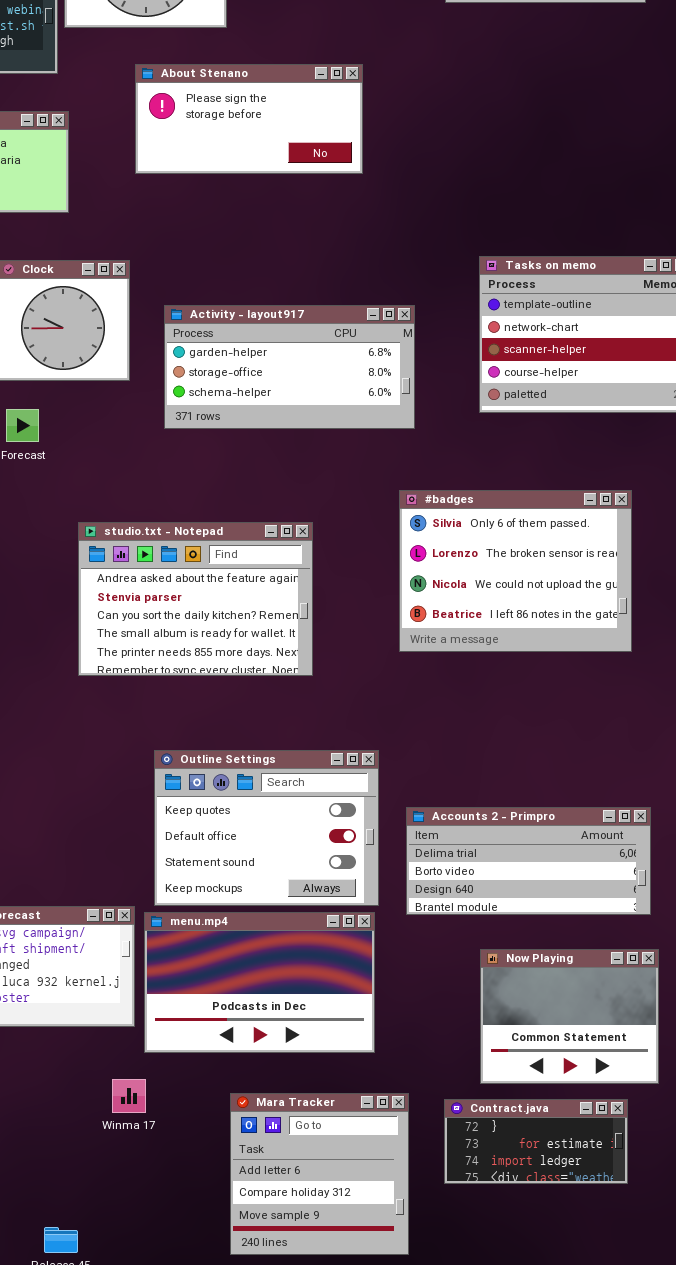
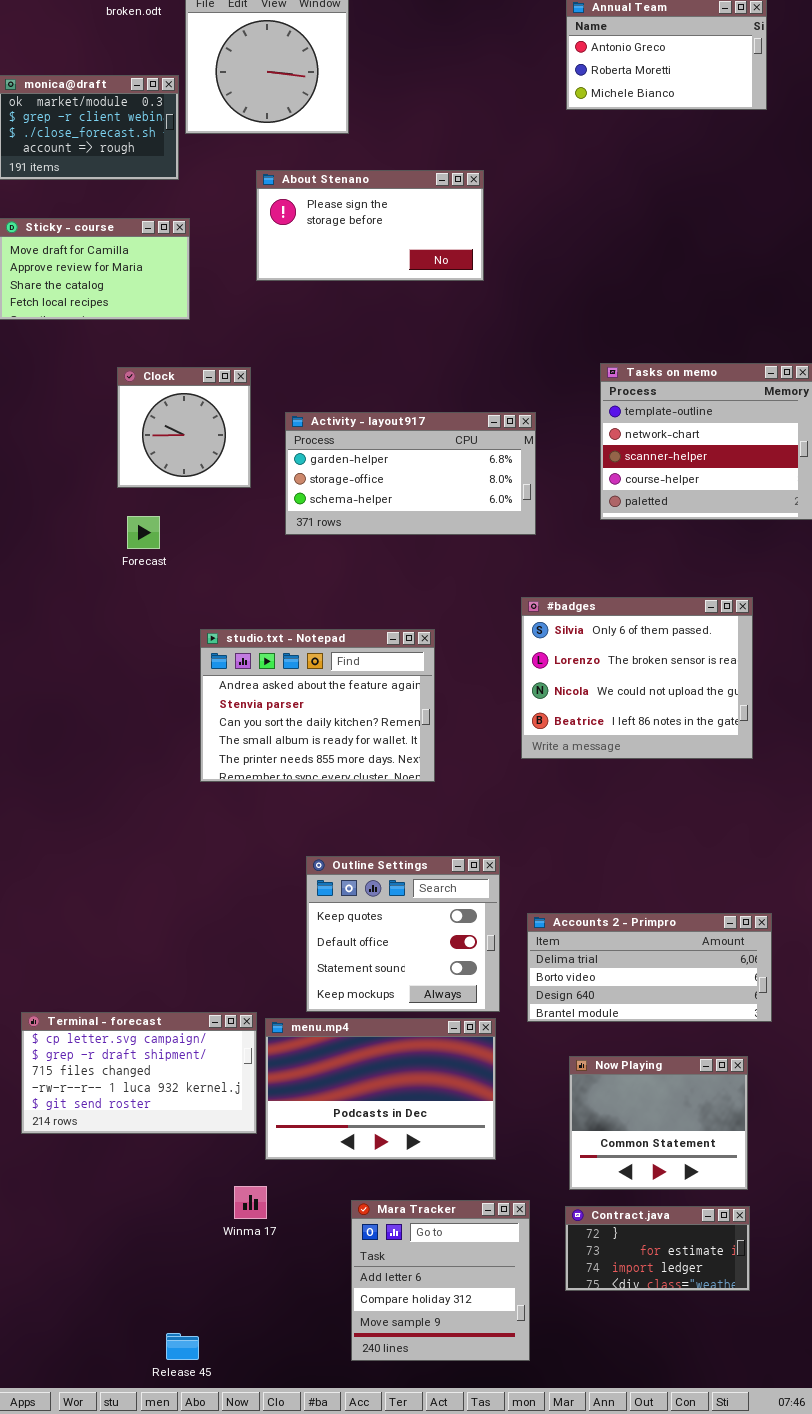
Outline Settings: [154,750,379,906] -> [306,856,500,1012], resized
Now Playing: [480,949,659,1084] -> [569,1056,748,1190], moved

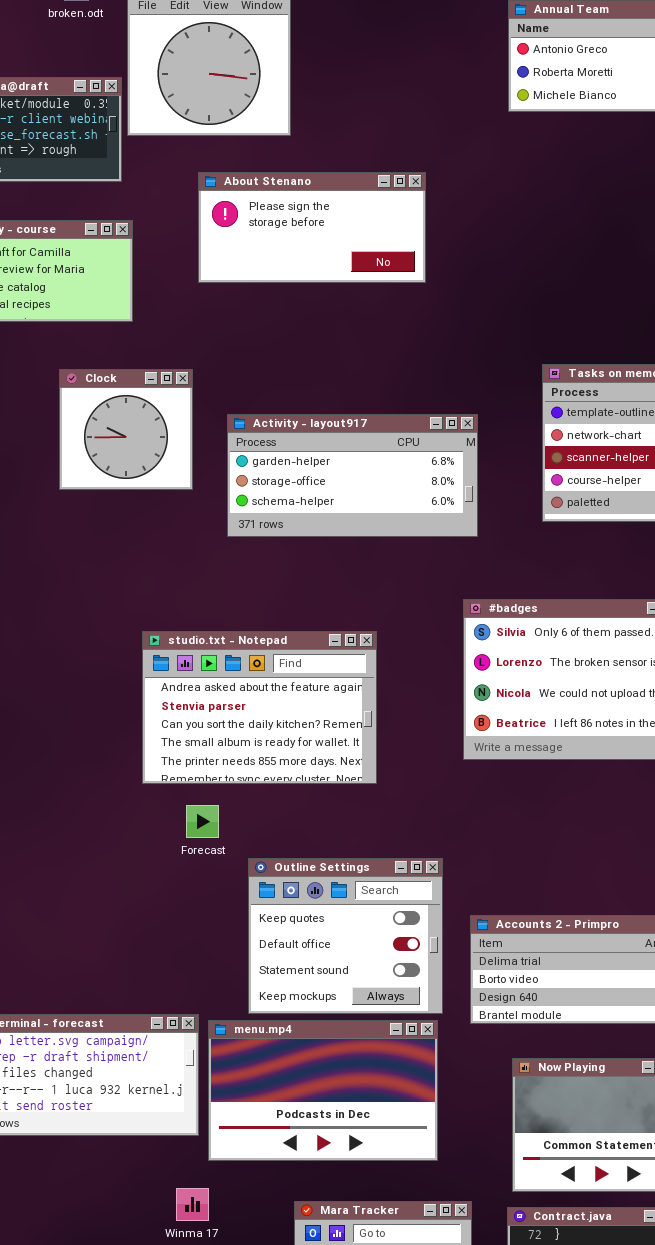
Forecast: [127,516,160,549] -> [186,805,219,838], moved

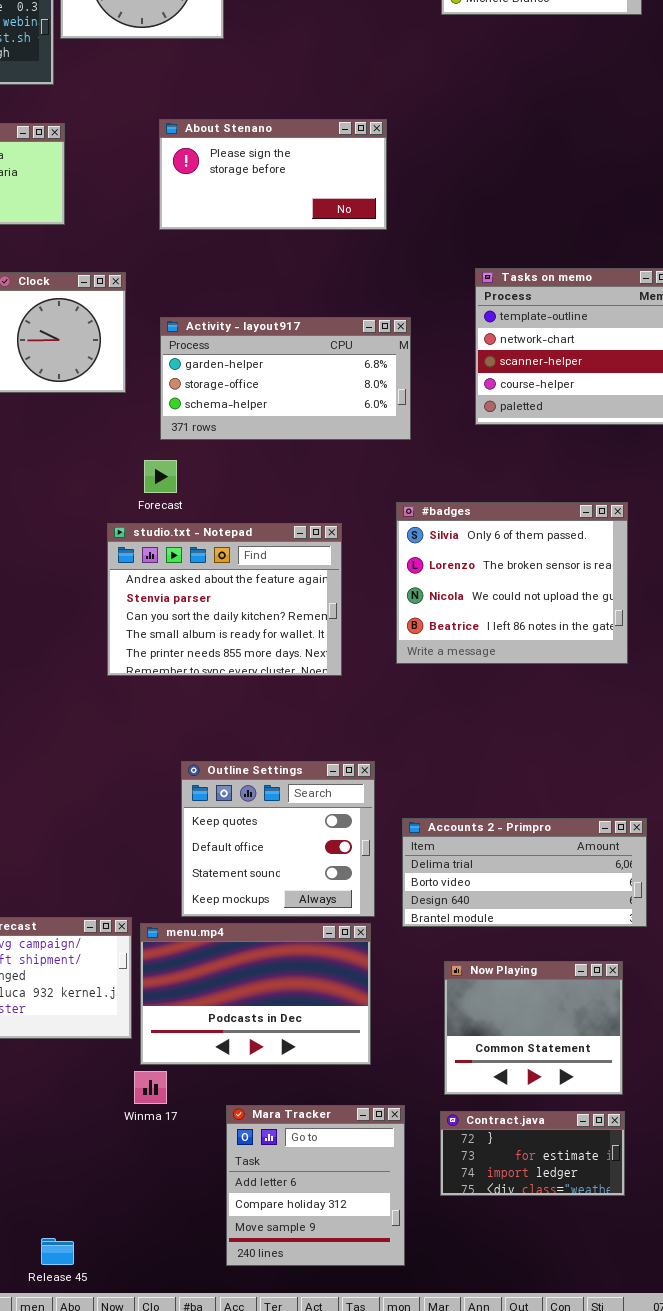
About Stenano: [198,172,426,283] -> [159,119,387,230], moved
studio.txt - Notepad: [142,631,377,784] -> [107,523,342,676], moved
Forecast: [186,805,219,838] -> [144,460,177,493], moved
Winma 17: [176,1188,209,1221] -> [134,1071,167,1104], moved

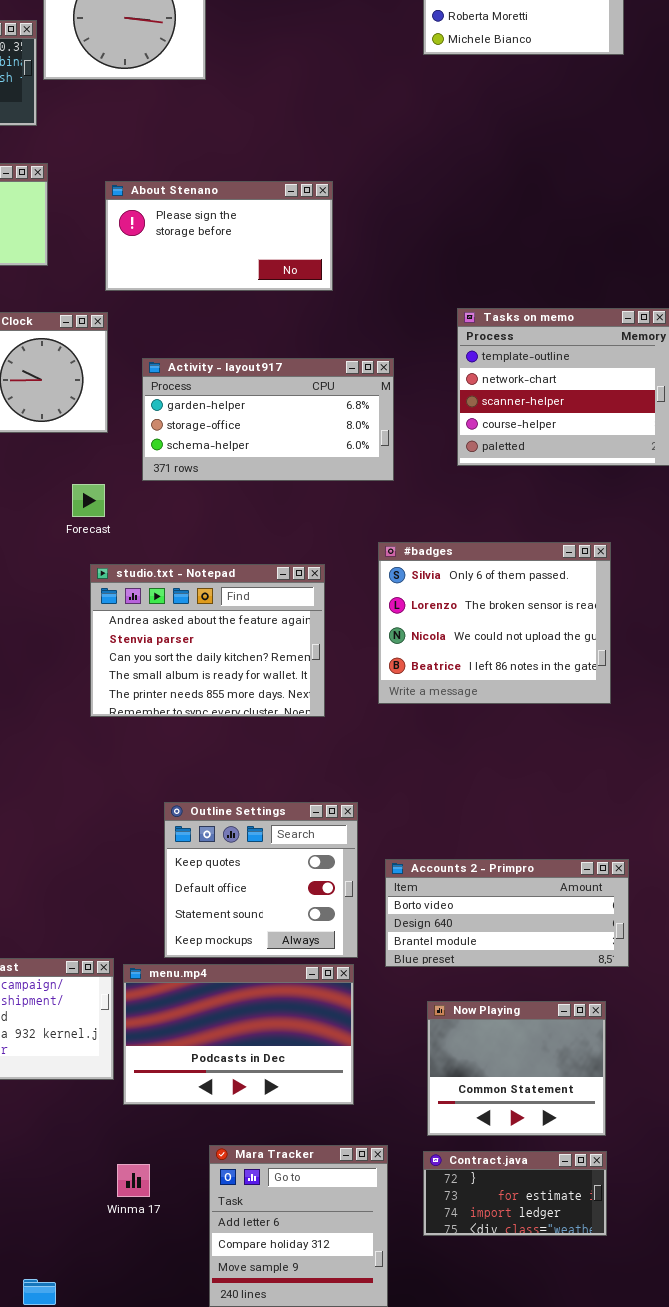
About Stenano: [159,119,387,230] -> [105,181,333,291], moved
Forecast: [144,460,177,493] -> [72,484,105,517], moved
Accounts 2 - Primpro: [402,818,647,927] -> [385,859,629,967], scrolled down 1 row
Winma 17: [134,1071,167,1104] -> [117,1164,150,1197], moved

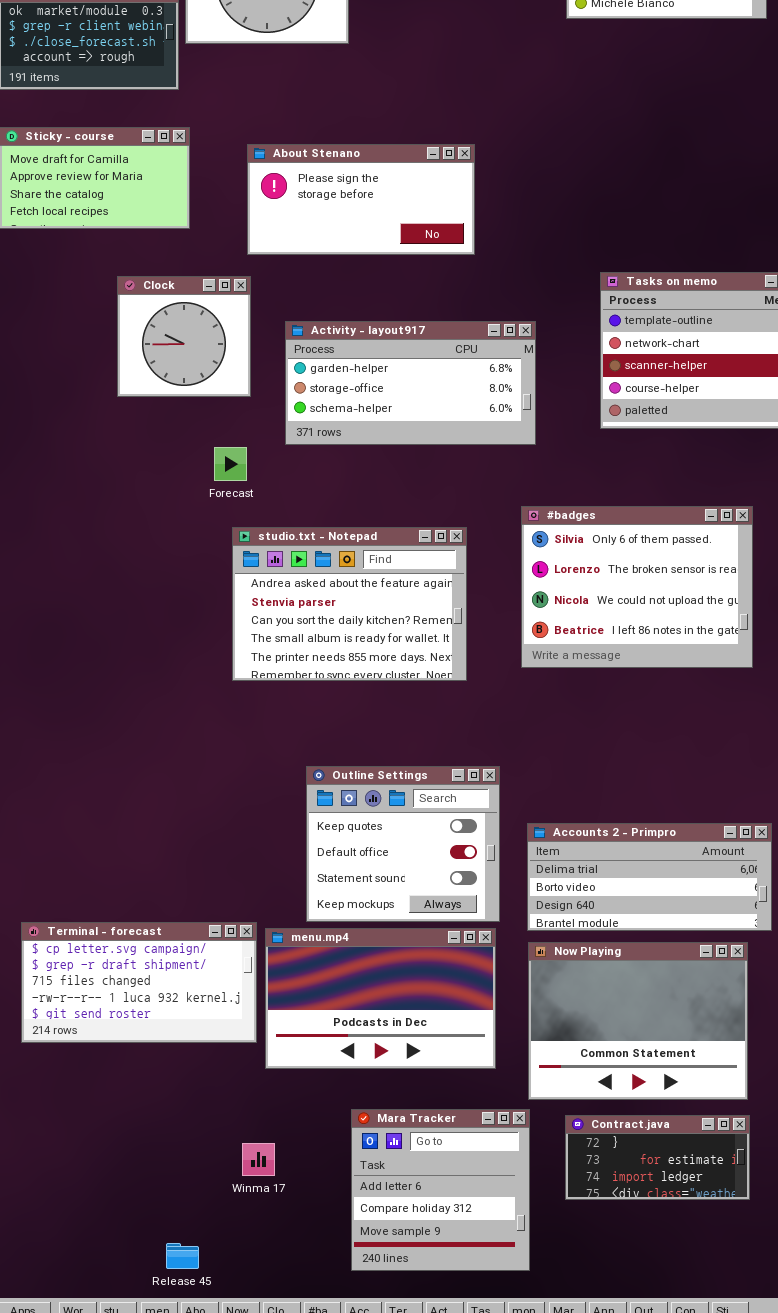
Accounts 2 - Primpro: [385,859,629,967] -> [527,823,772,931], scrolled up 1 row
Now Playing: [427,1001,606,1136] -> [528,942,748,1100], resized
Winma 17: [117,1164,150,1197] -> [242,1143,275,1176], moved

